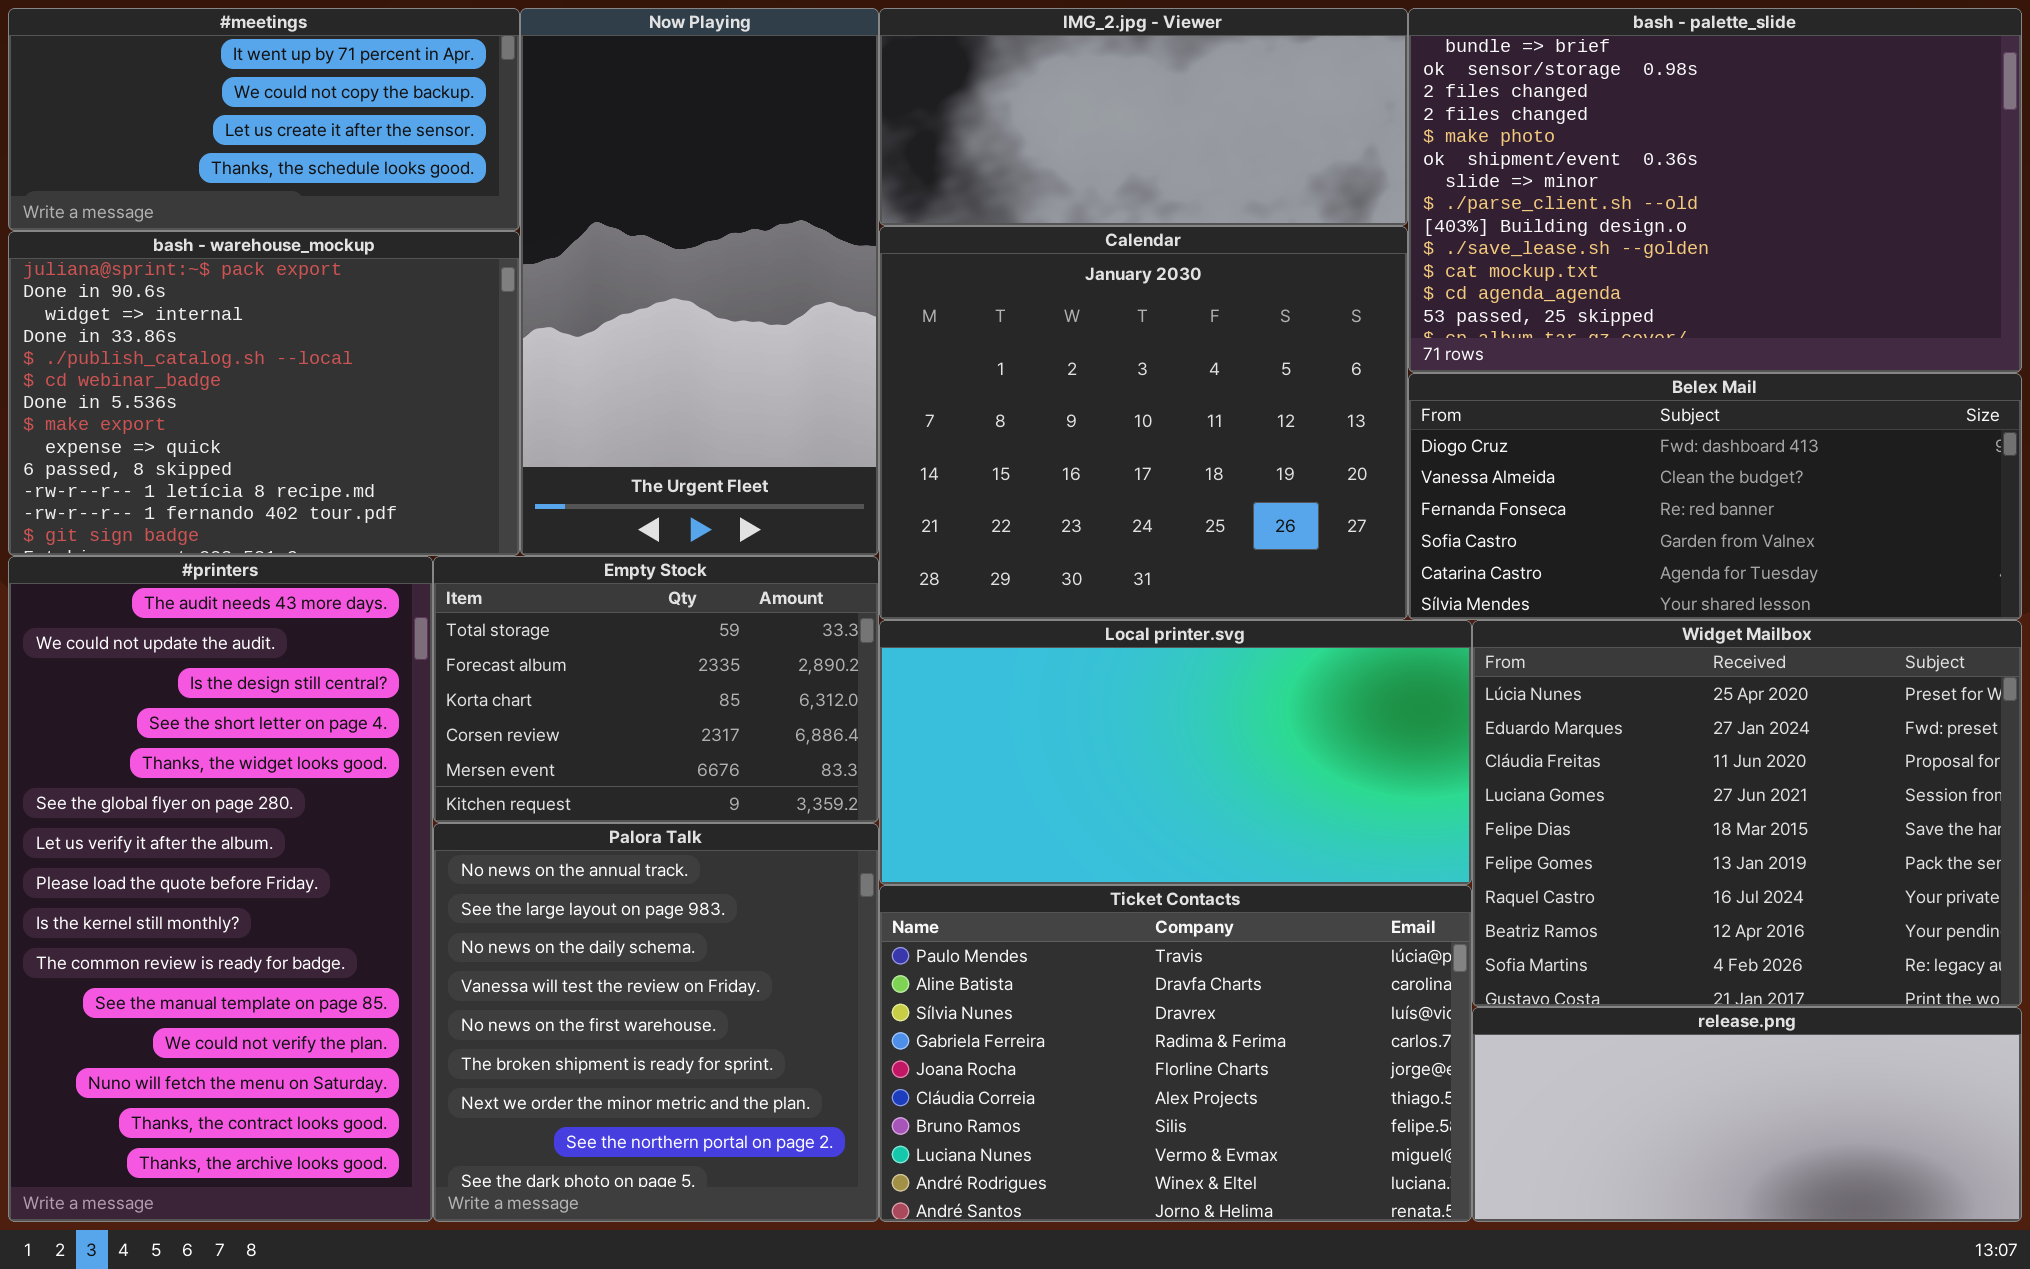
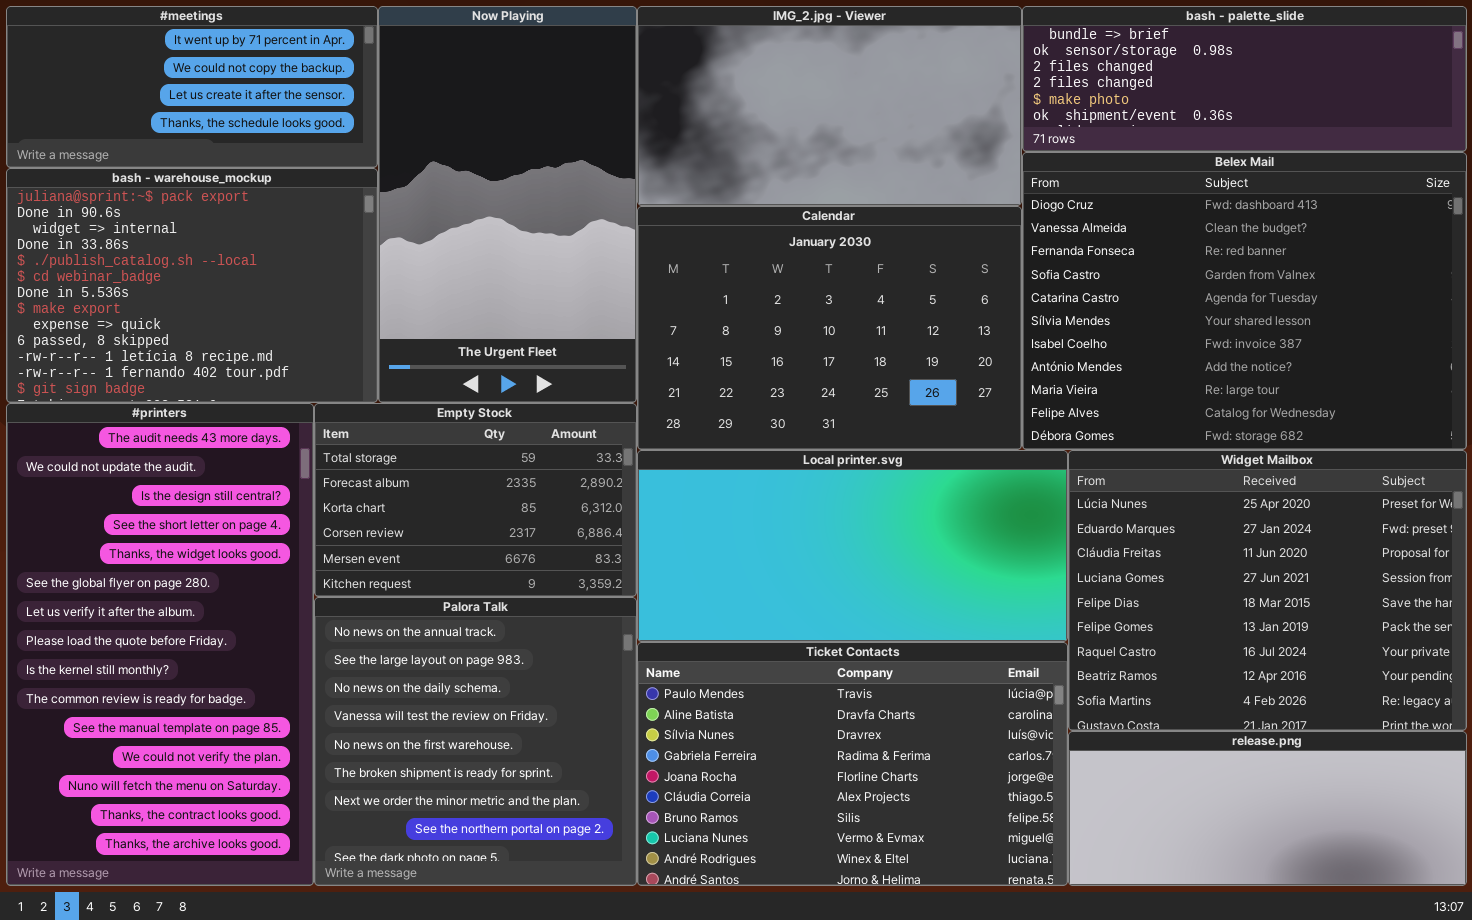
IMG_2.jpg - Viewer: [879,8,1408,226] -> [637,6,1022,206], resized
bash - palette_slide: [1408,8,2022,373] -> [1022,6,1467,152], resized
Calendar: [879,226,1408,620] -> [637,206,1022,450], resized
Belex Mail: [1408,373,2022,620] -> [1022,152,1467,450], resized

